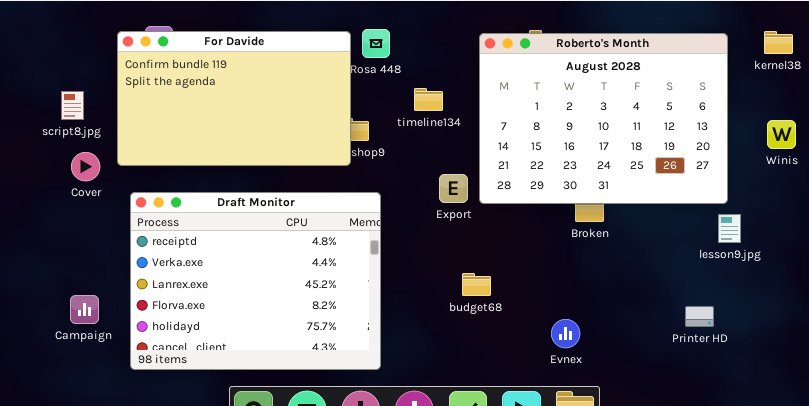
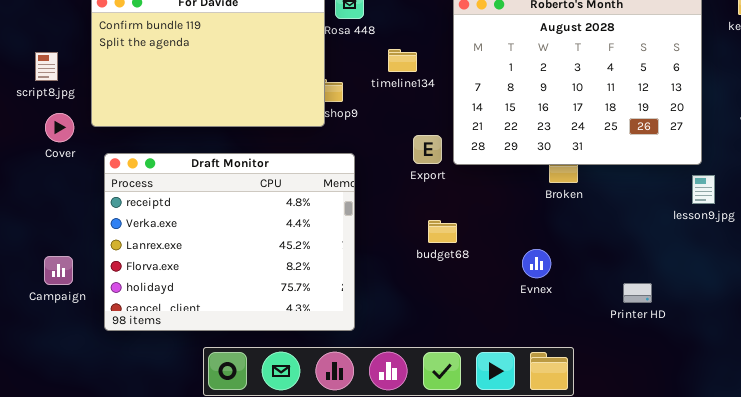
budget68: [462,273,491,296] -> [428,220,457,243], moved
Printer HD: [685,306,714,327] -> [623,283,652,303], moved
Evnex: [551,319,580,348] -> [522,249,551,278], moved

